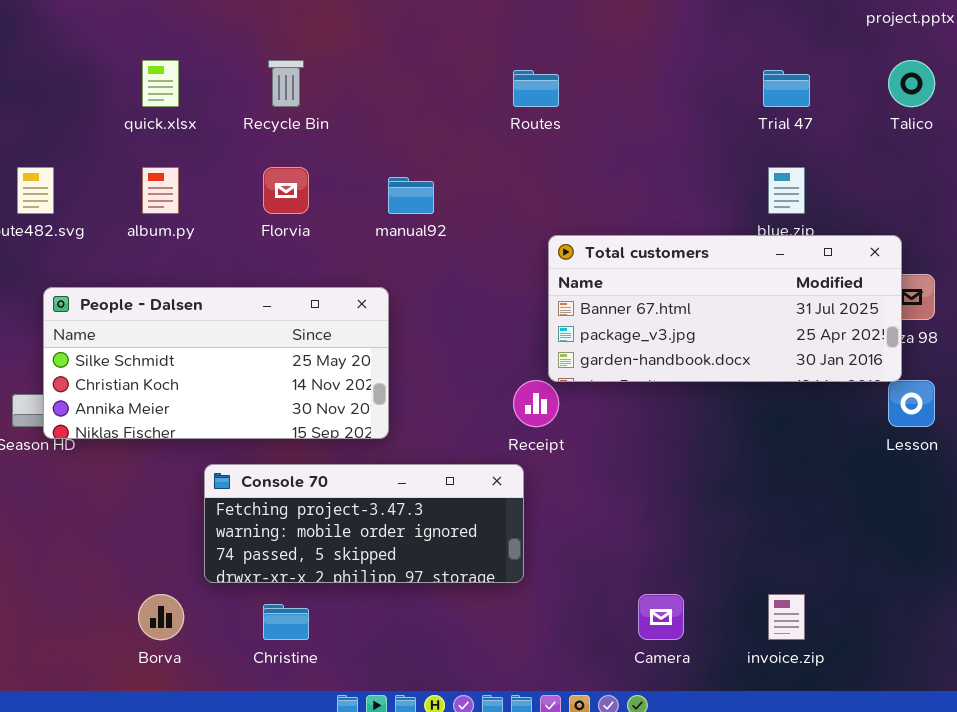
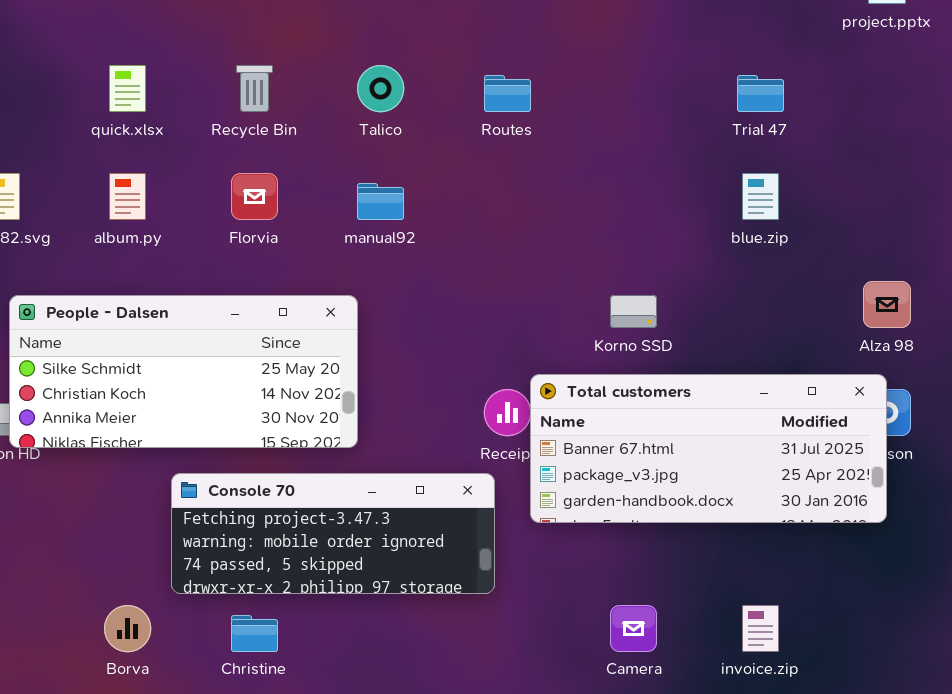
Talico: [888,60,935,107] -> [357,65,404,112], moved
Total customers: [548,235,902,382] -> [530,374,887,523], moved

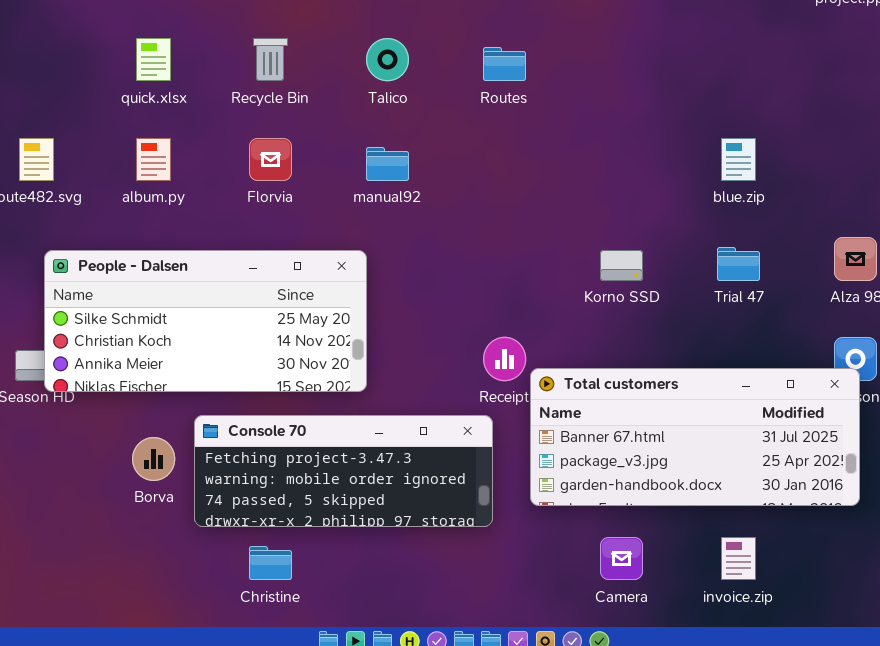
Trial 47: [737,75,784,112] -> [717,247,760,281], moved
Total customers: [530,374,887,523] -> [530,368,860,506], moved
Borva: [104,605,151,652] -> [132,437,175,481], moved

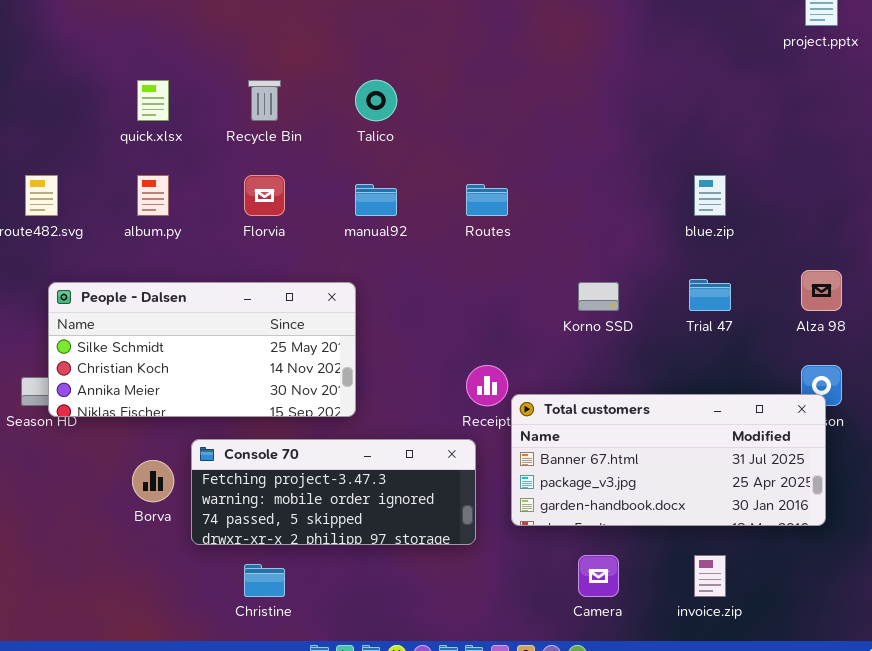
Routes: [483,47,526,81] -> [466,184,508,216], moved

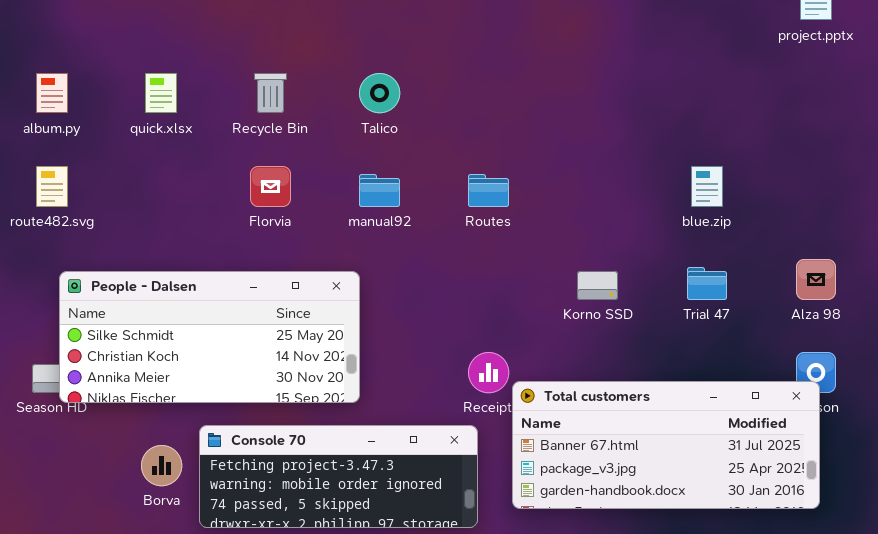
album.py: [137,175,169,216] -> [36,73,68,113], moved

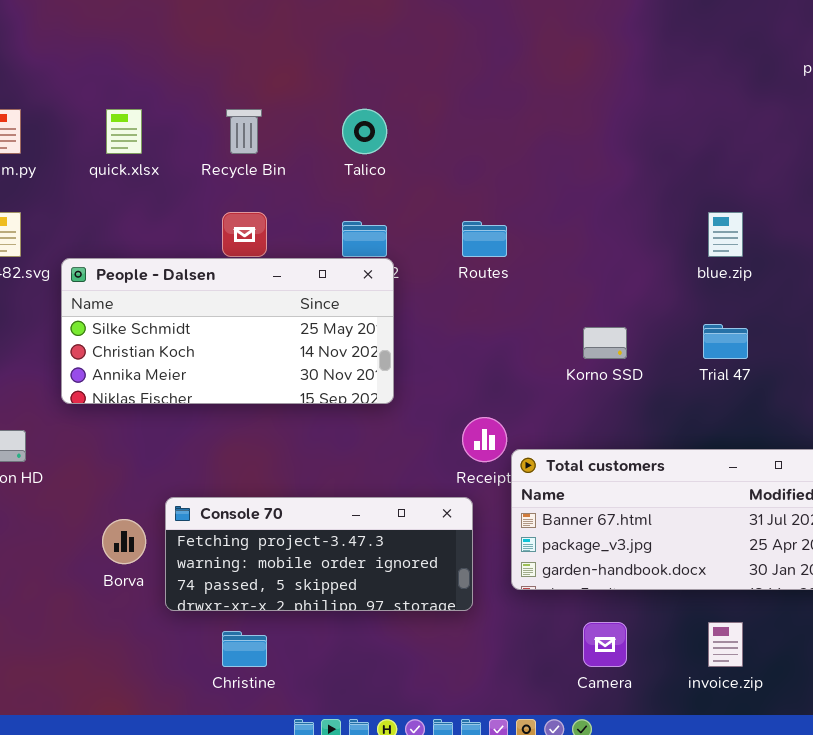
People - Dalsen: [59,271,360,403] -> [61,258,394,404], moved

